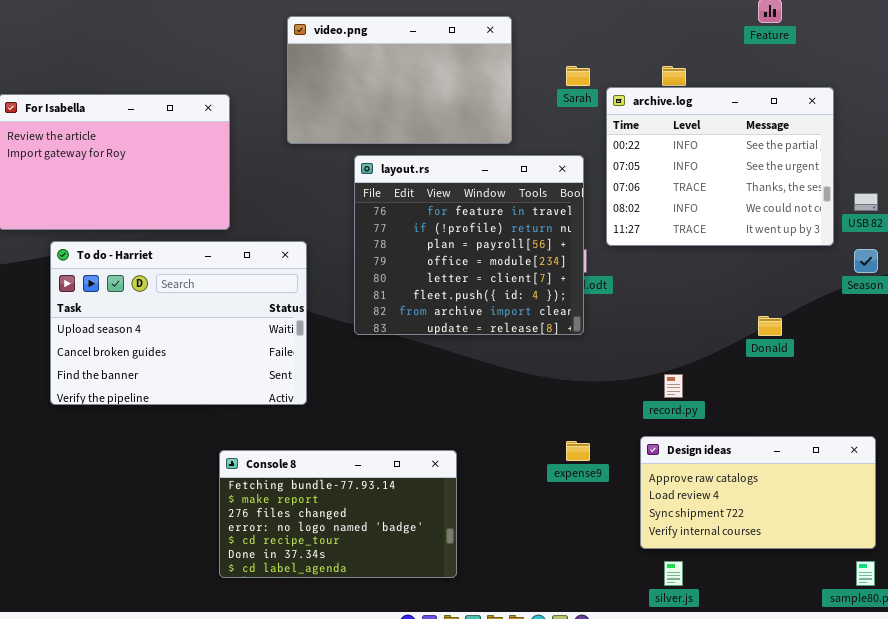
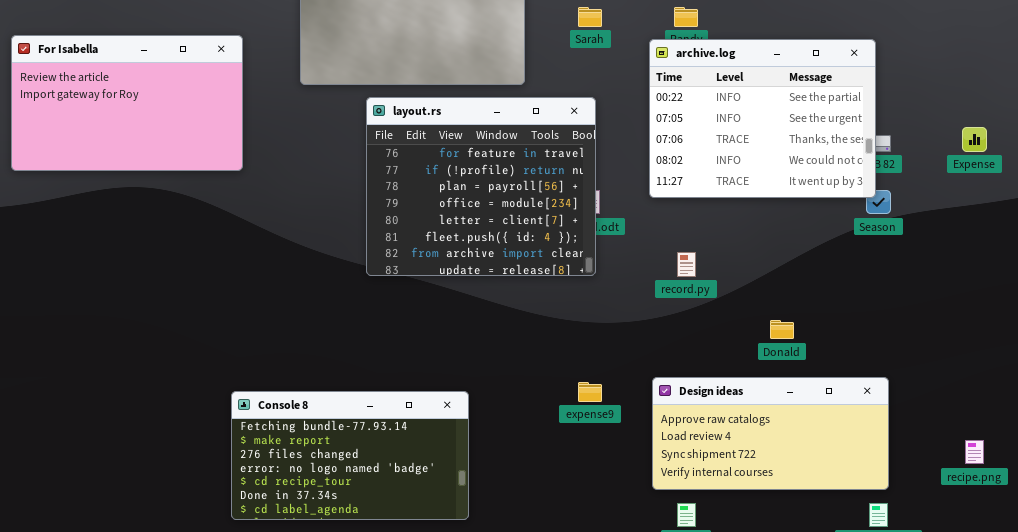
archive.log: [606,87,834,246] -> [649,39,876,198], moved
To do - Harriet: [50,241,307,405] -> none, closed
Donald: [758,316,782,336] -> [770,320,794,339], moved
record.py: [664,374,683,398] -> [677,252,696,277], moved

